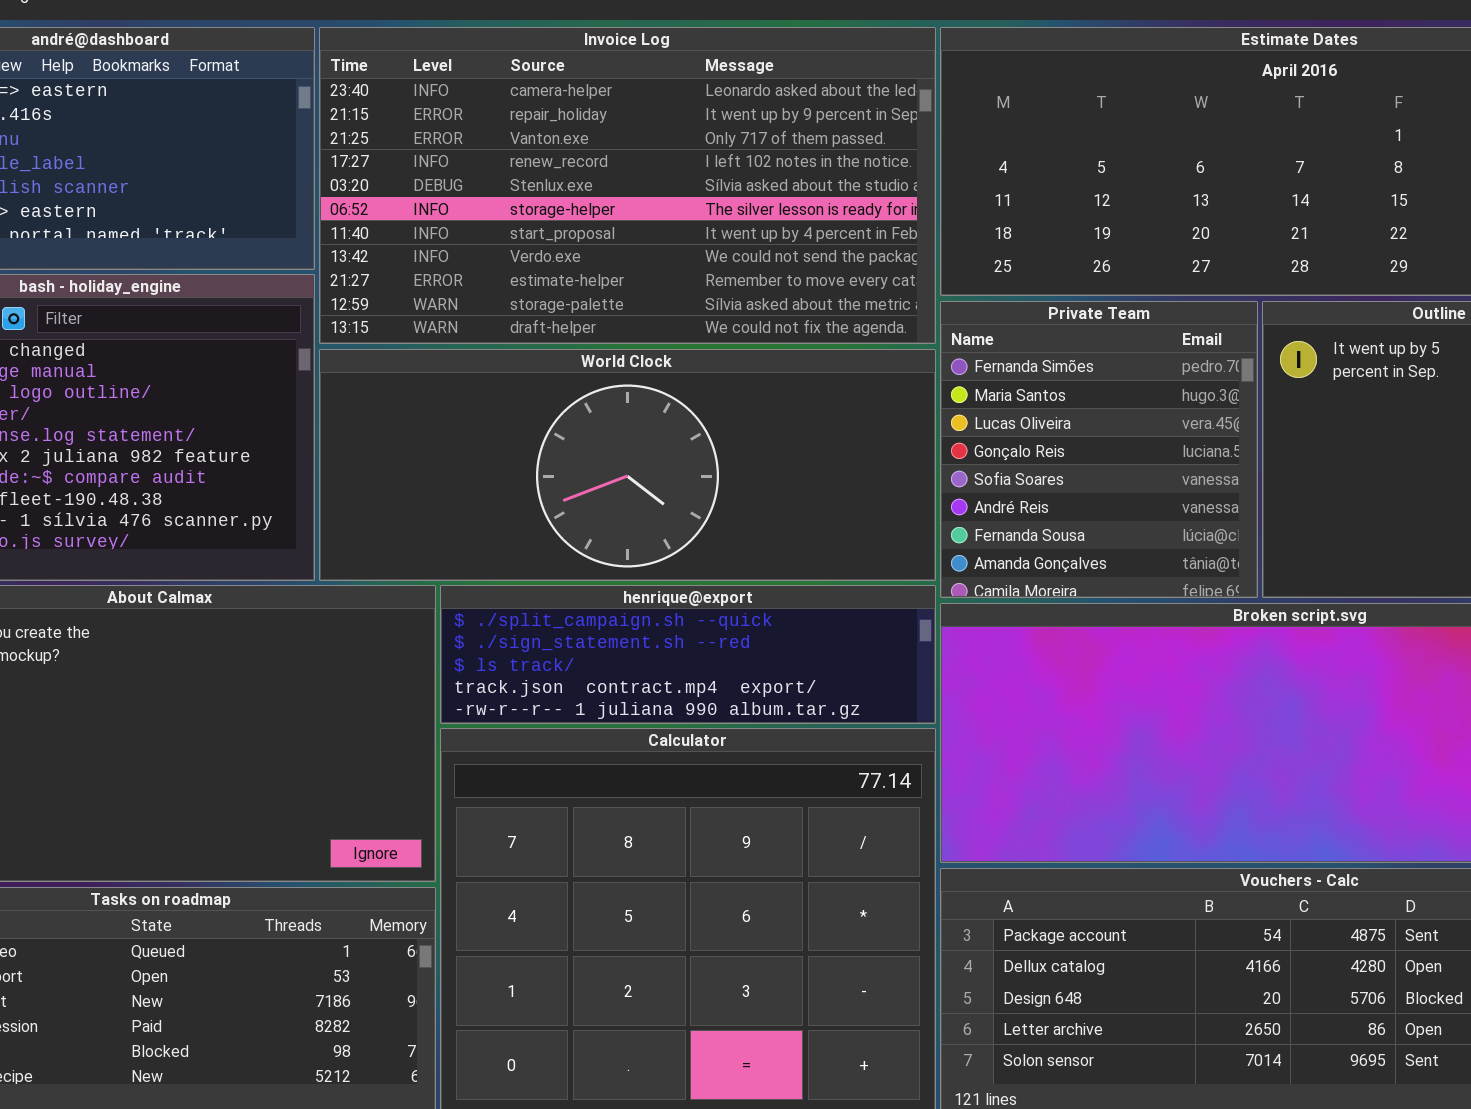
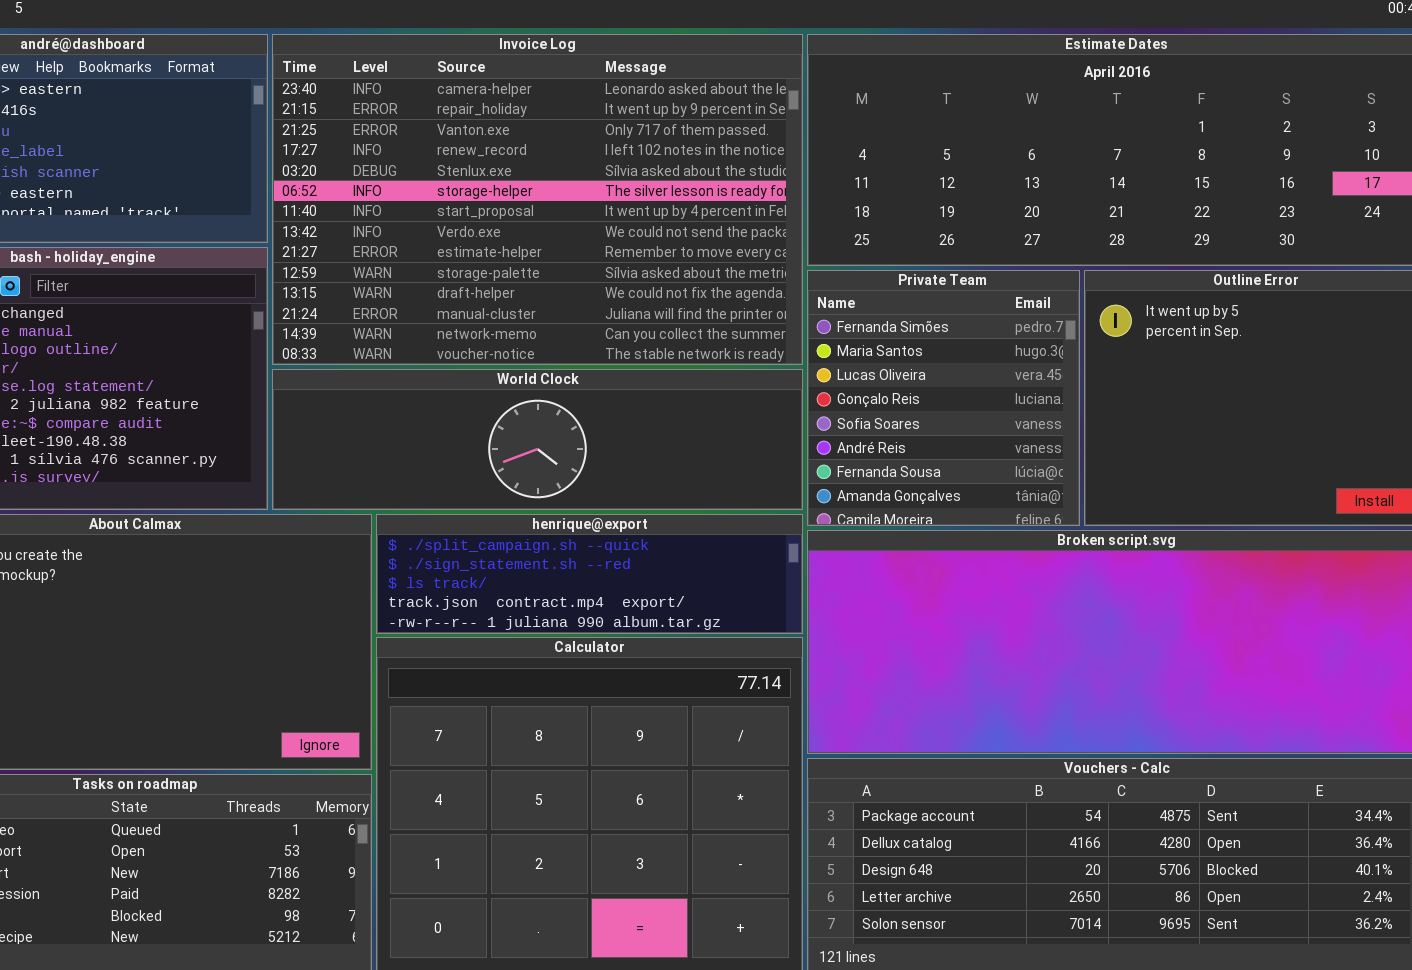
Invoice Log: [319,27,936,344] -> [272,34,803,365], resized
World Clock: [319,349,936,581] -> [272,369,803,510], resized

